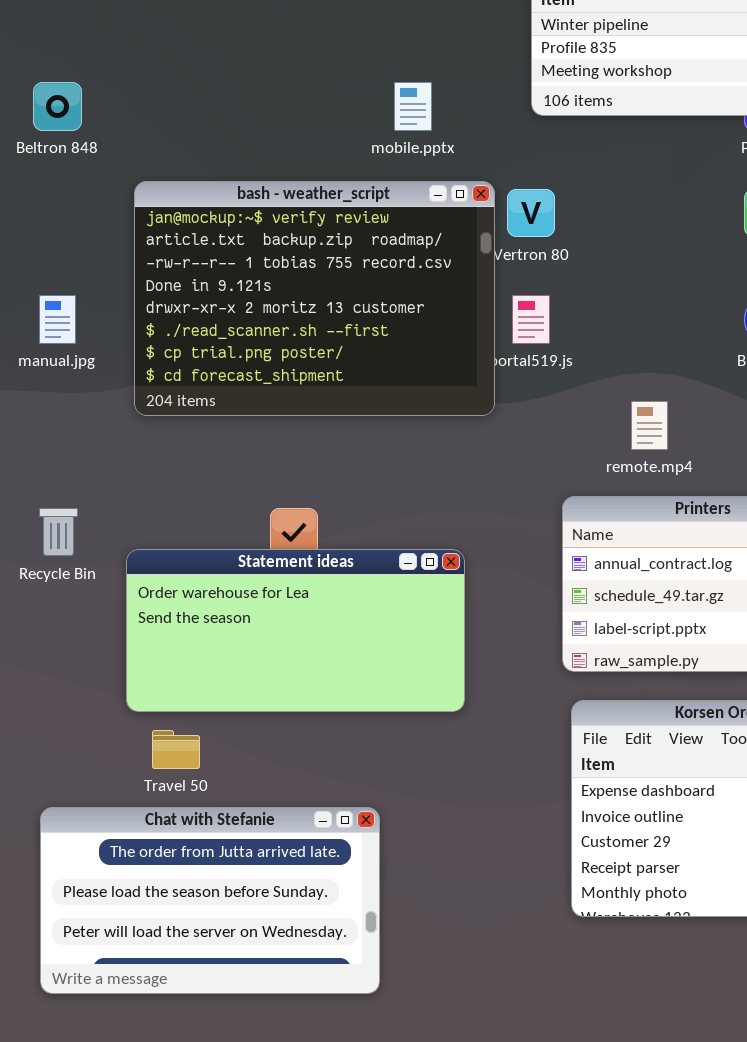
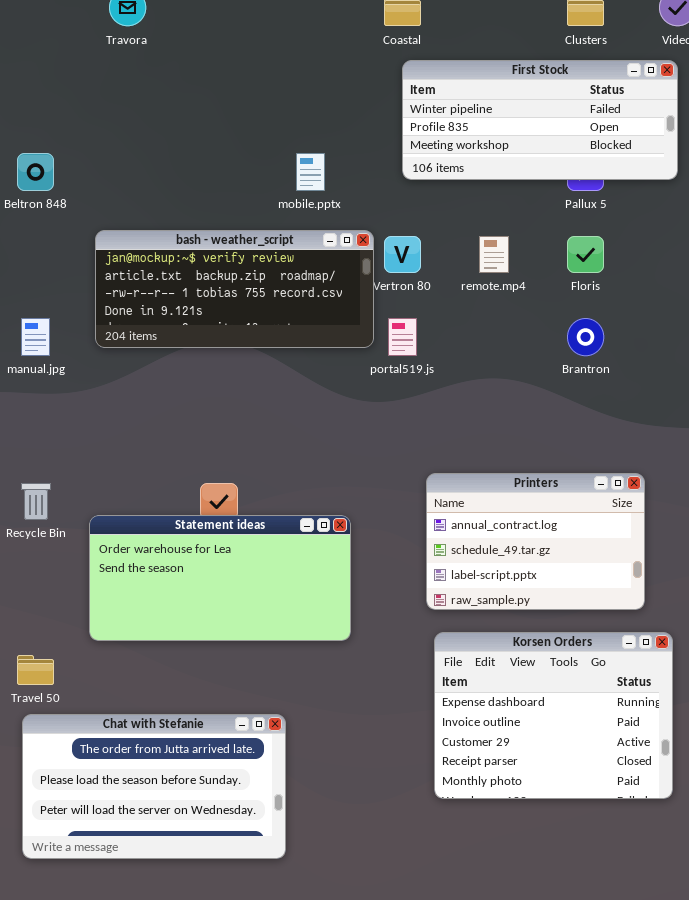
bash - weather_script: [134,181,495,416] -> [95,230,374,348], resized
remote.mp4: [631,401,668,450] -> [479,236,509,273], moved
Travel 50: [152,730,200,769] -> [17,655,54,685], moved

